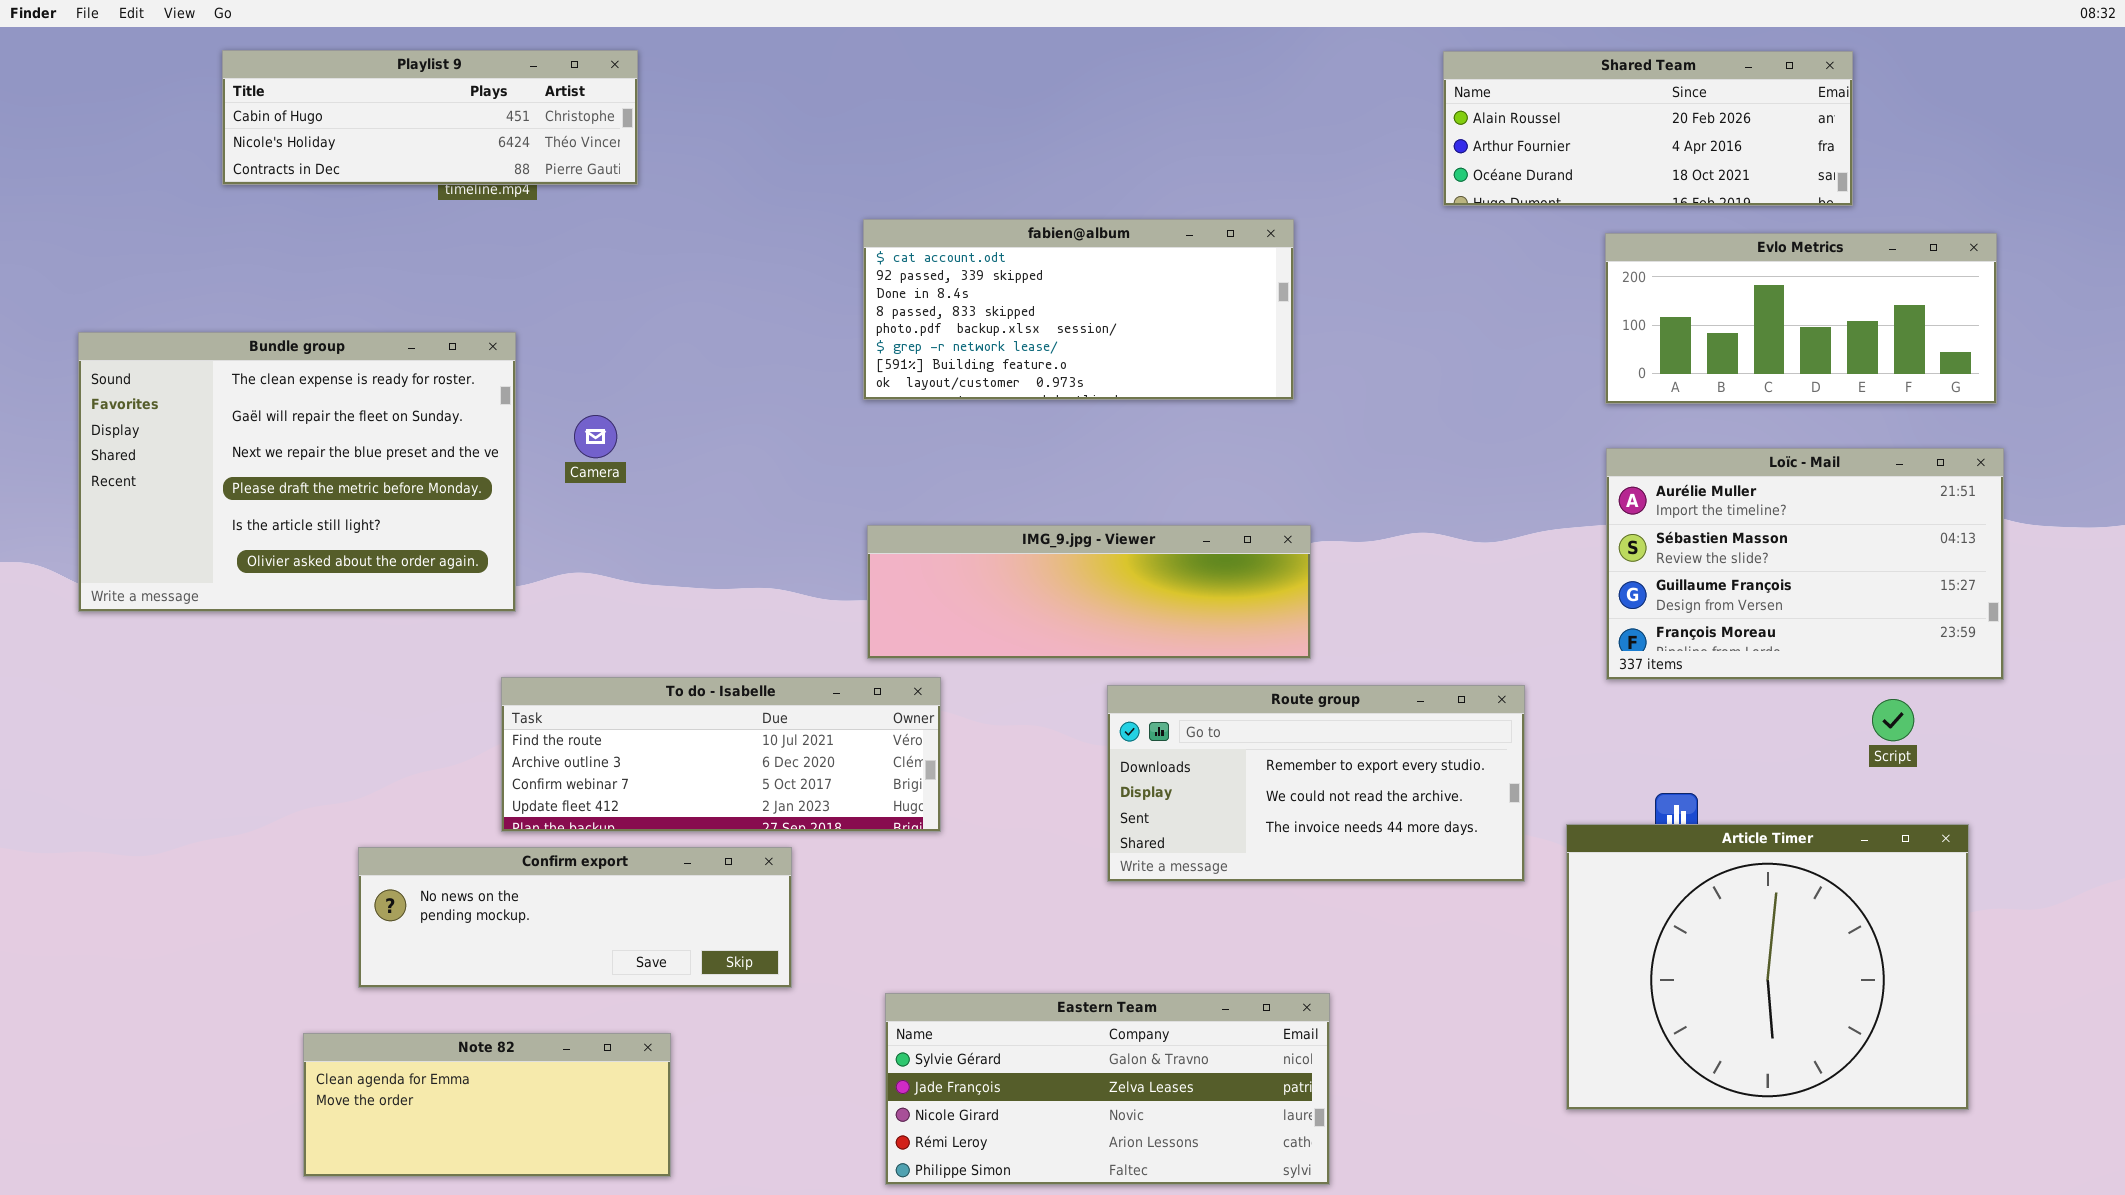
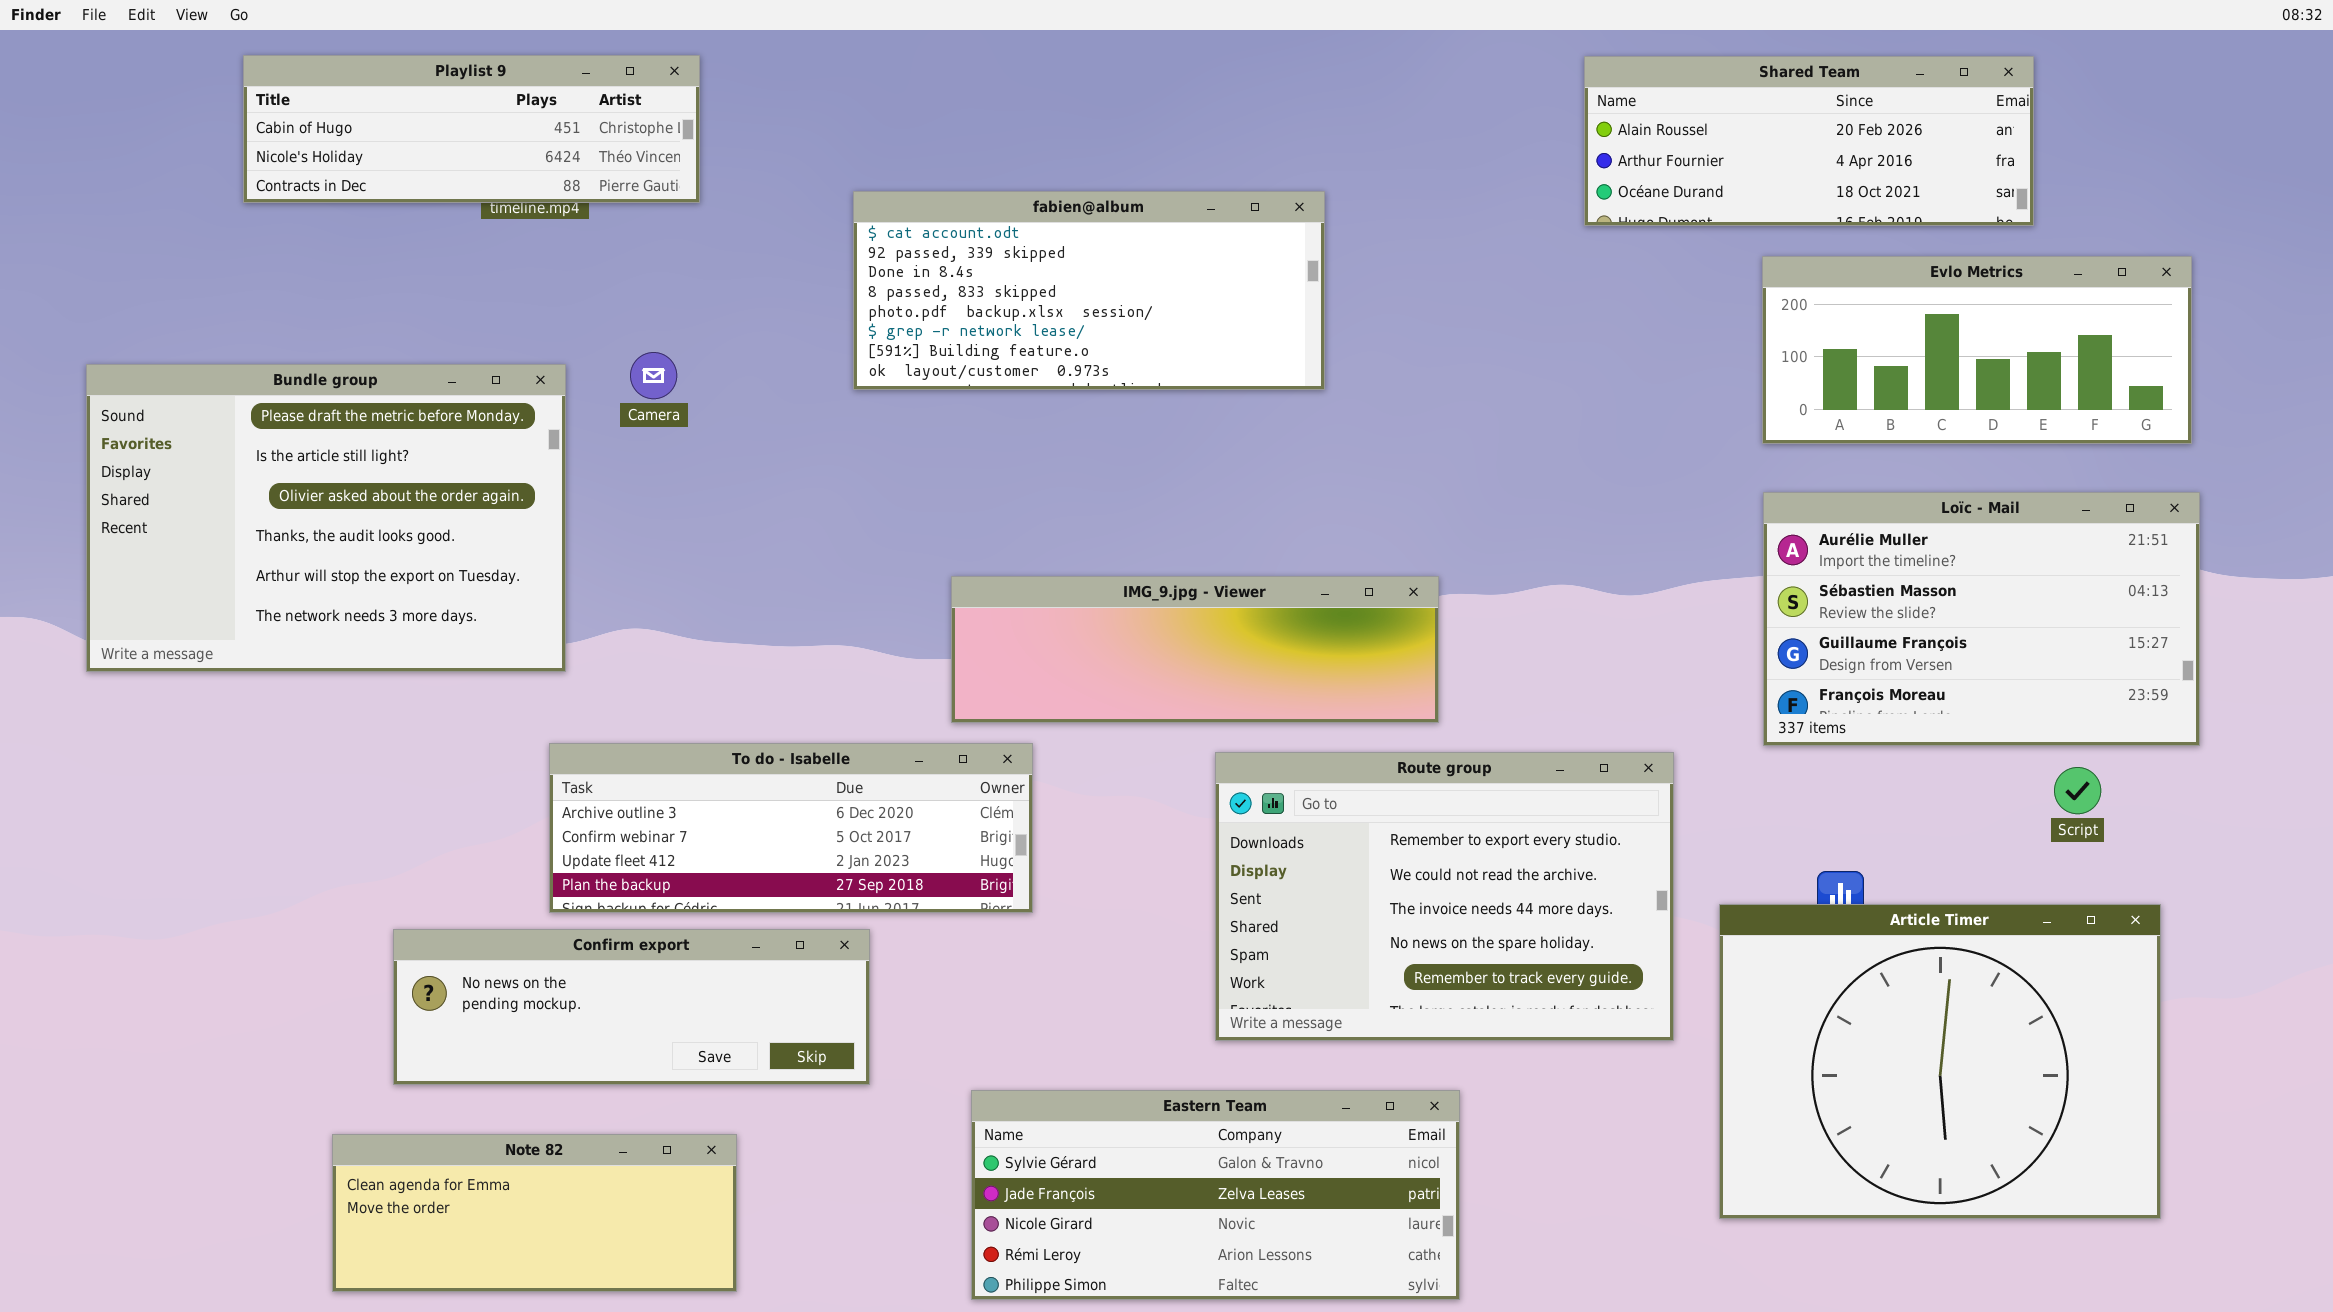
fabien@album: [863,219,1294,400] -> [853,191,1325,390], moved
Bundle group: [78,332,516,612] -> [86,364,566,672], scrolled down 3 rows
Camera: [574,415,617,458] -> [630,352,677,399], moved
To do - Isabelle: [501,677,941,832] -> [549,743,1033,913], scrolled down 1 row
Route group: [1107,685,1525,882] -> [1215,752,1674,1041], resized

